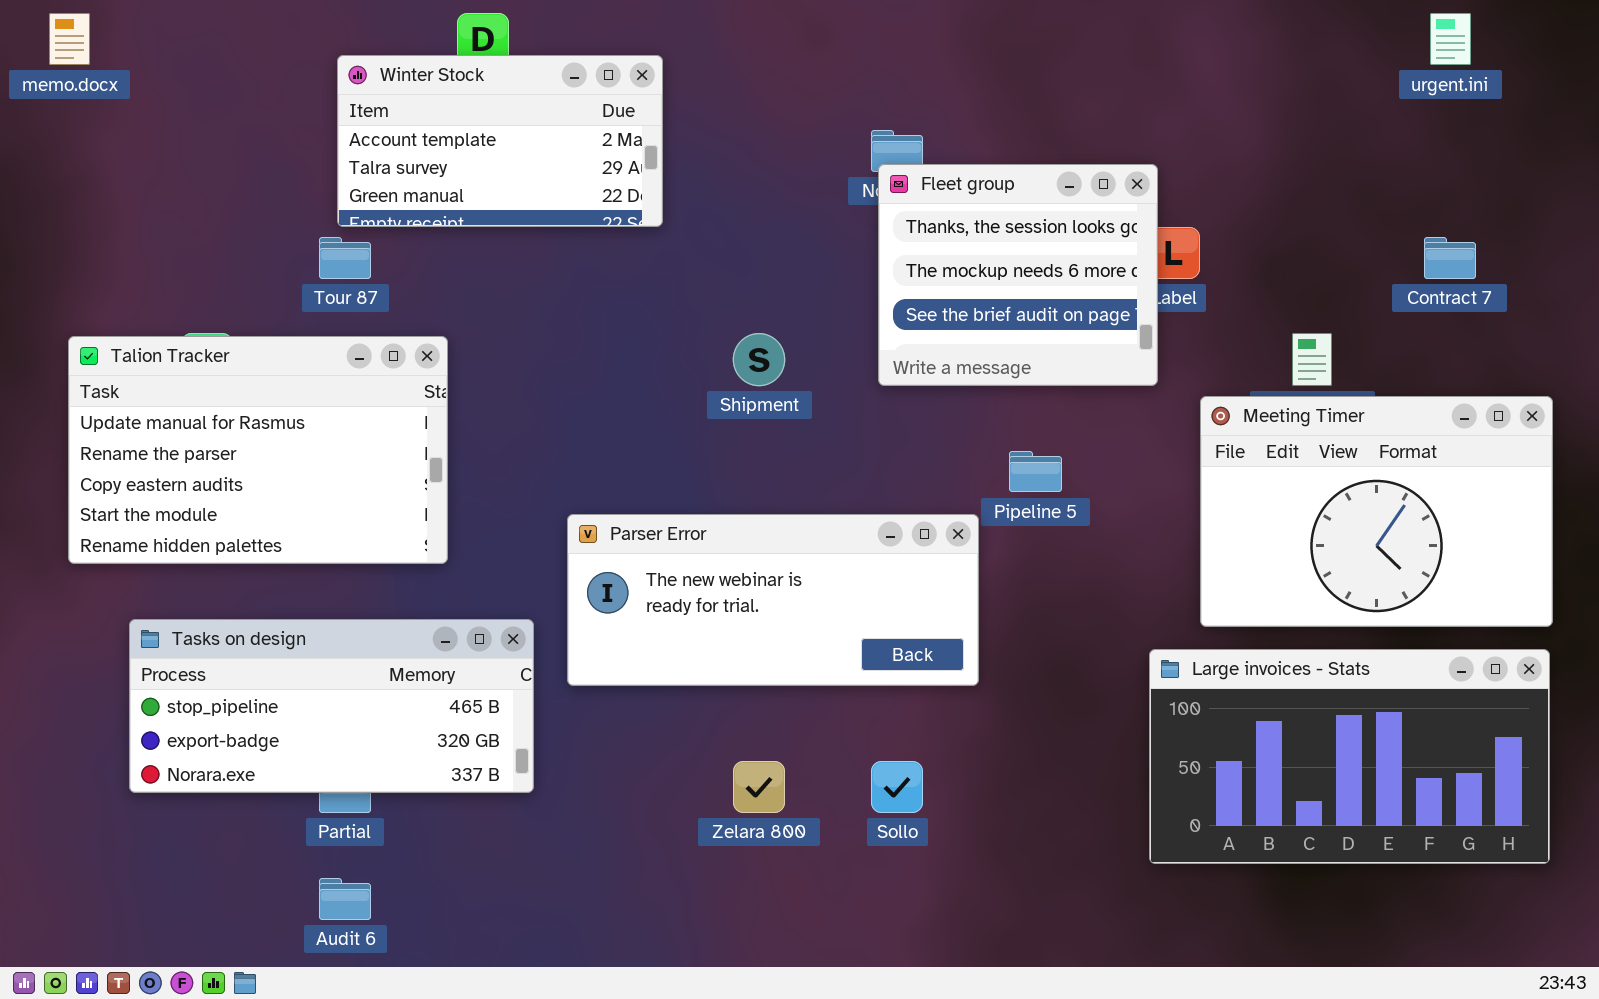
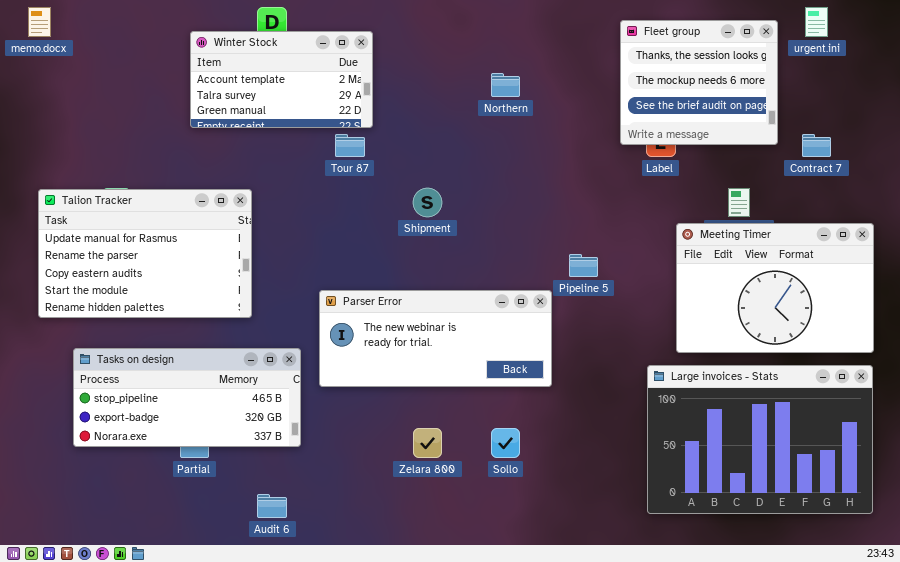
Fleet group: [878,164,1158,386] -> [620,20,778,145], moved
Tour 87: [319,237,371,279] -> [335,134,365,157], moved
Large invoices - Stats: [1149,649,1550,864] -> [647,365,873,514], resized
Audit 6: [319,878,371,920] -> [257,494,287,518], moved

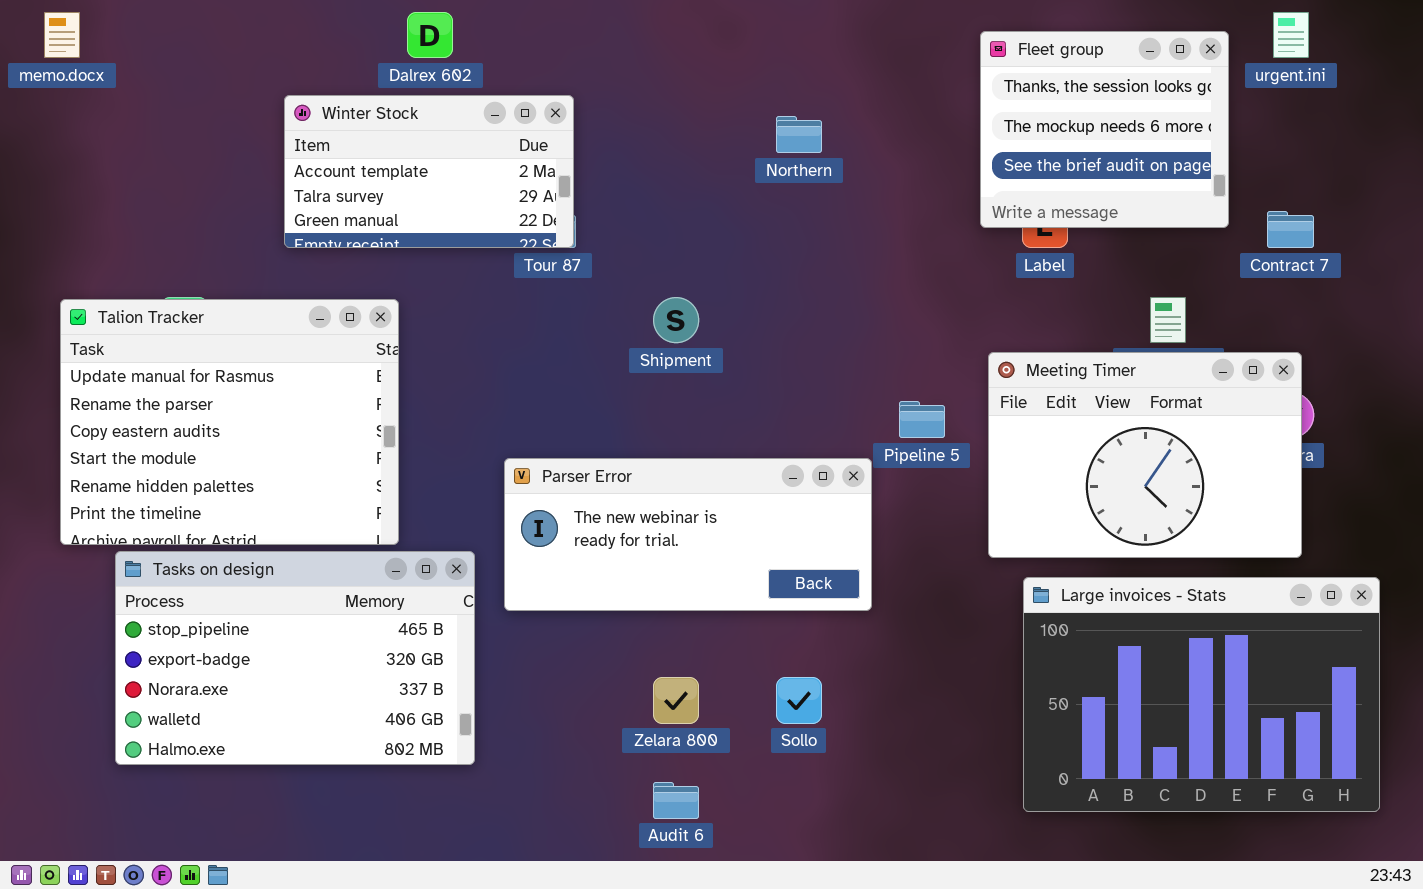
Winter Stock: [190,31,373,128] -> [284,95,574,248], moved
Talion Tracker: [38,189,252,318] -> [60,299,399,545], resized
Meeting Timer: [676,223,874,353] -> [988,352,1302,558], moved
Tasks on design: [73,348,301,447] -> [115,551,475,765], resized
Audit 6: [257,494,287,518] -> [653,782,699,819], moved

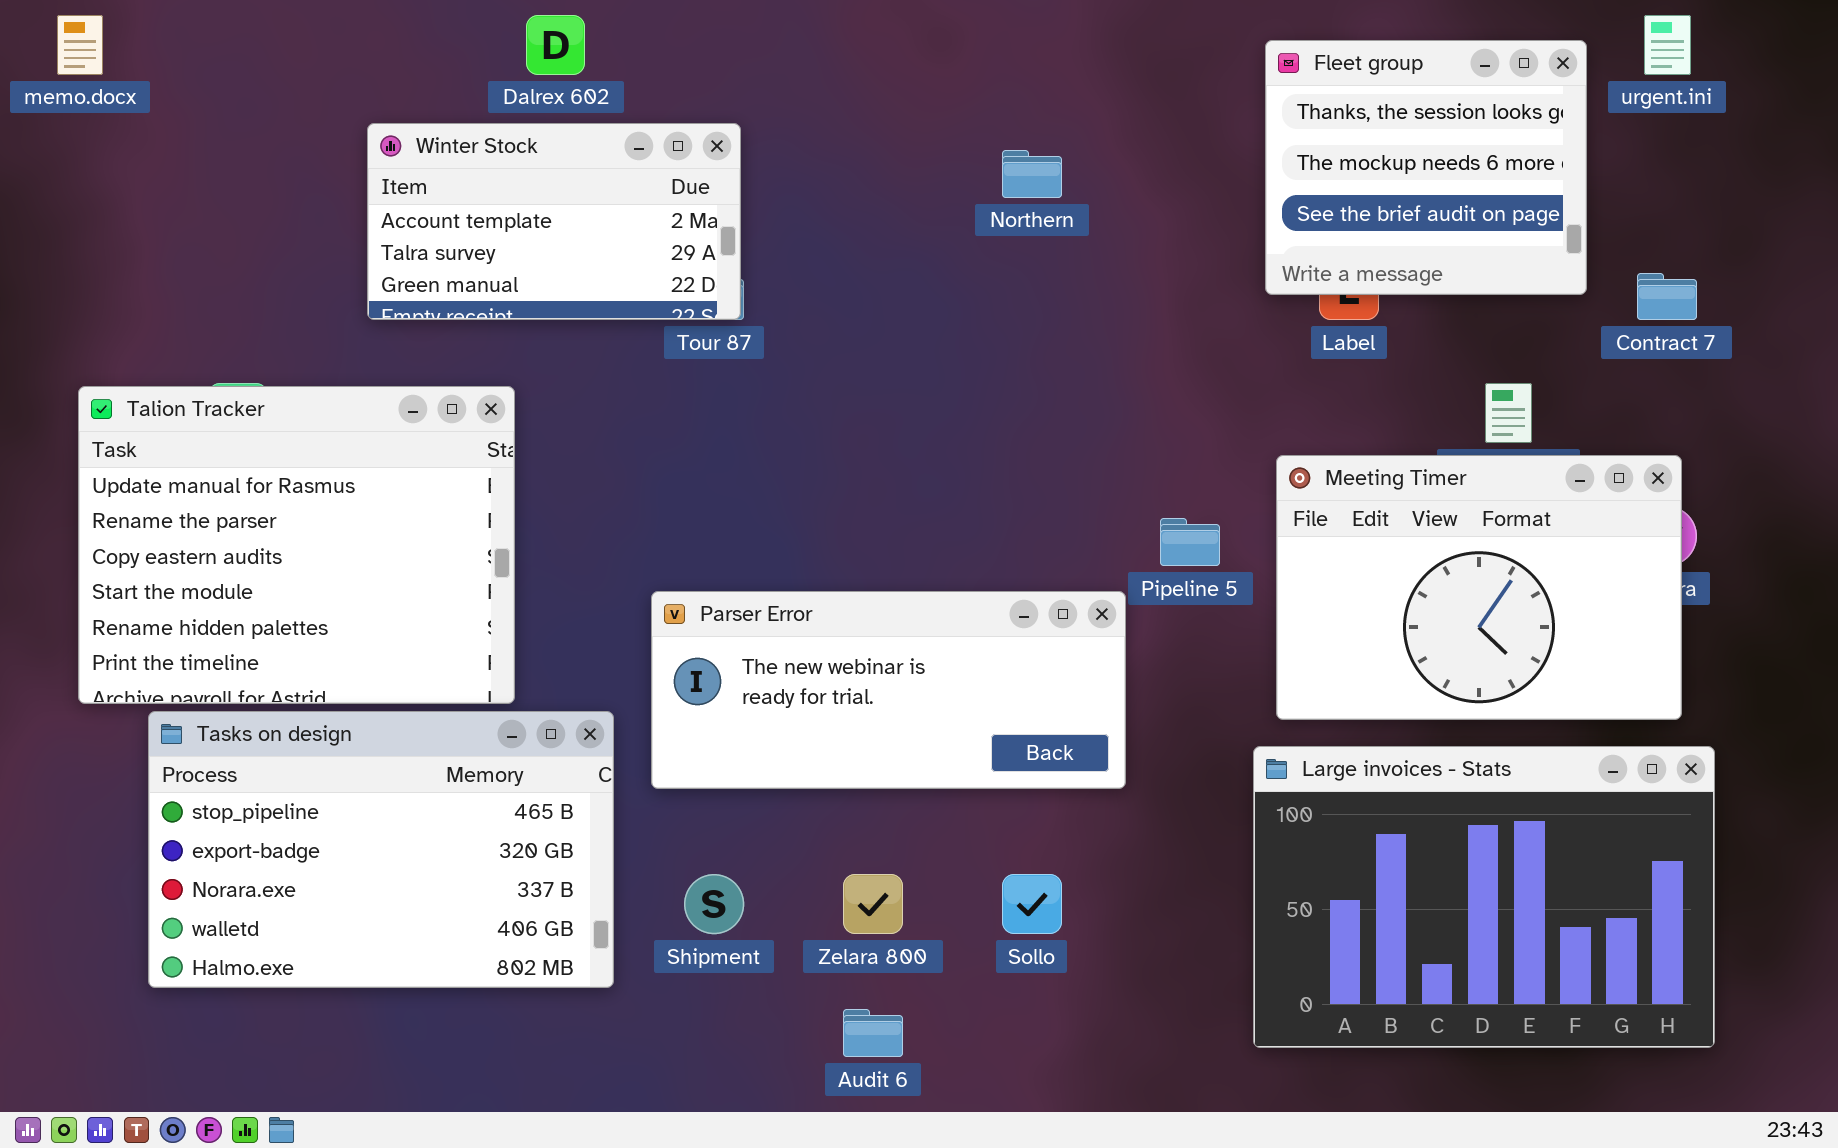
Shipment: [653,297,699,343] -> [684,874,744,934], moved
Large invoices - Stats: [1023,577,1380,812] -> [1253,746,1715,1048], moved

